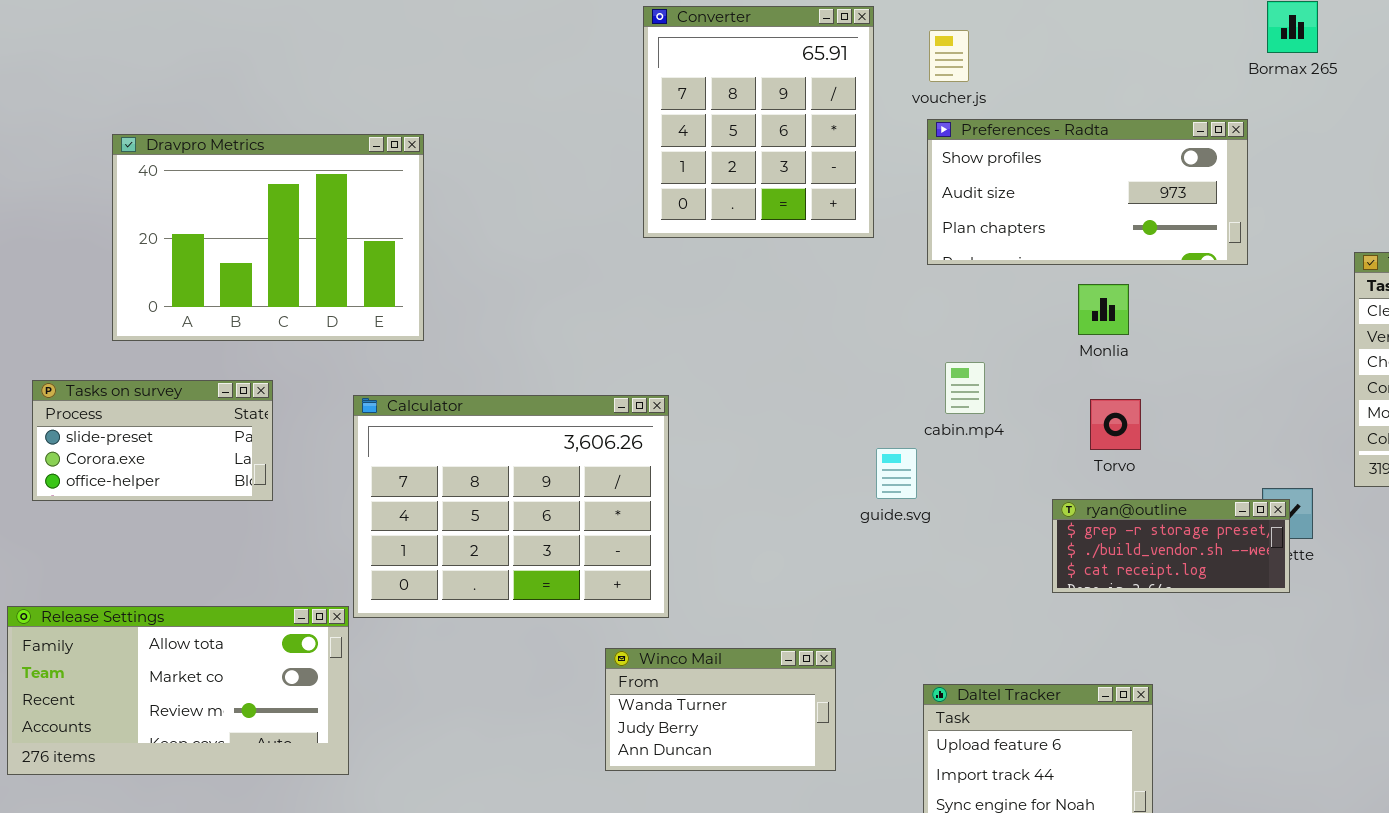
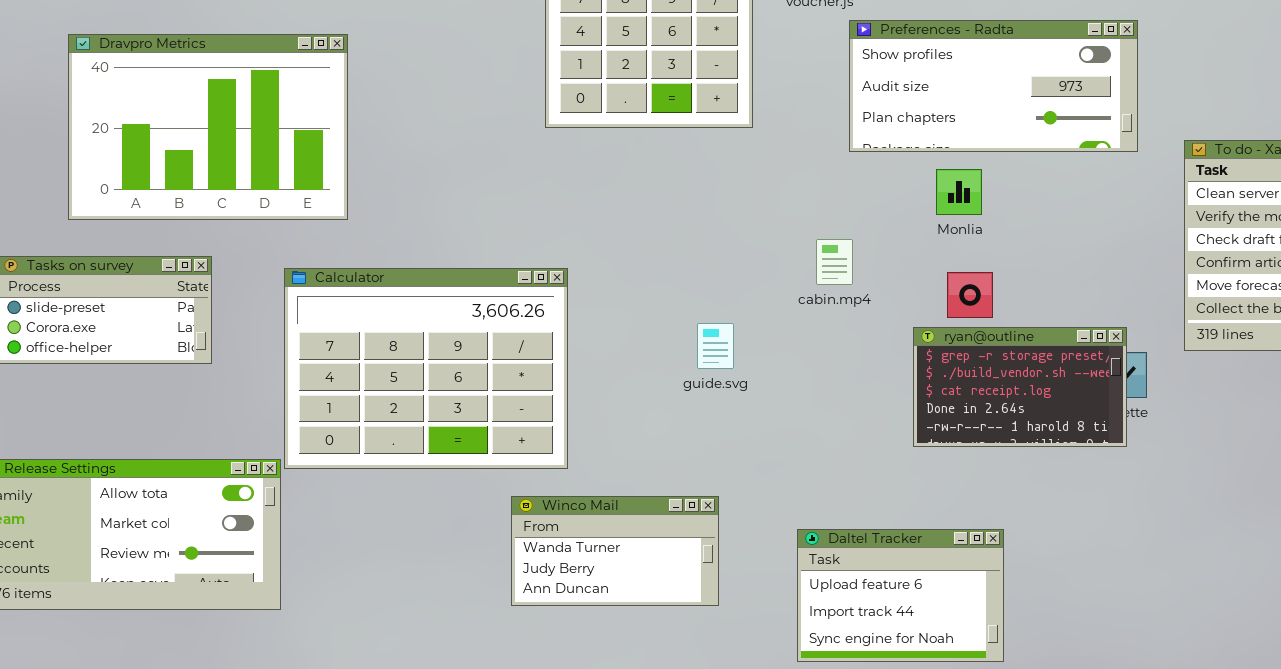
Preferences - Radta: [927,119,1248,265] -> [849,20,1138,152], moved
guide.svg: [876,448,917,499] -> [697,323,734,369], moved
ryan@outline: [1052,499,1290,593] -> [913,327,1127,447], resized

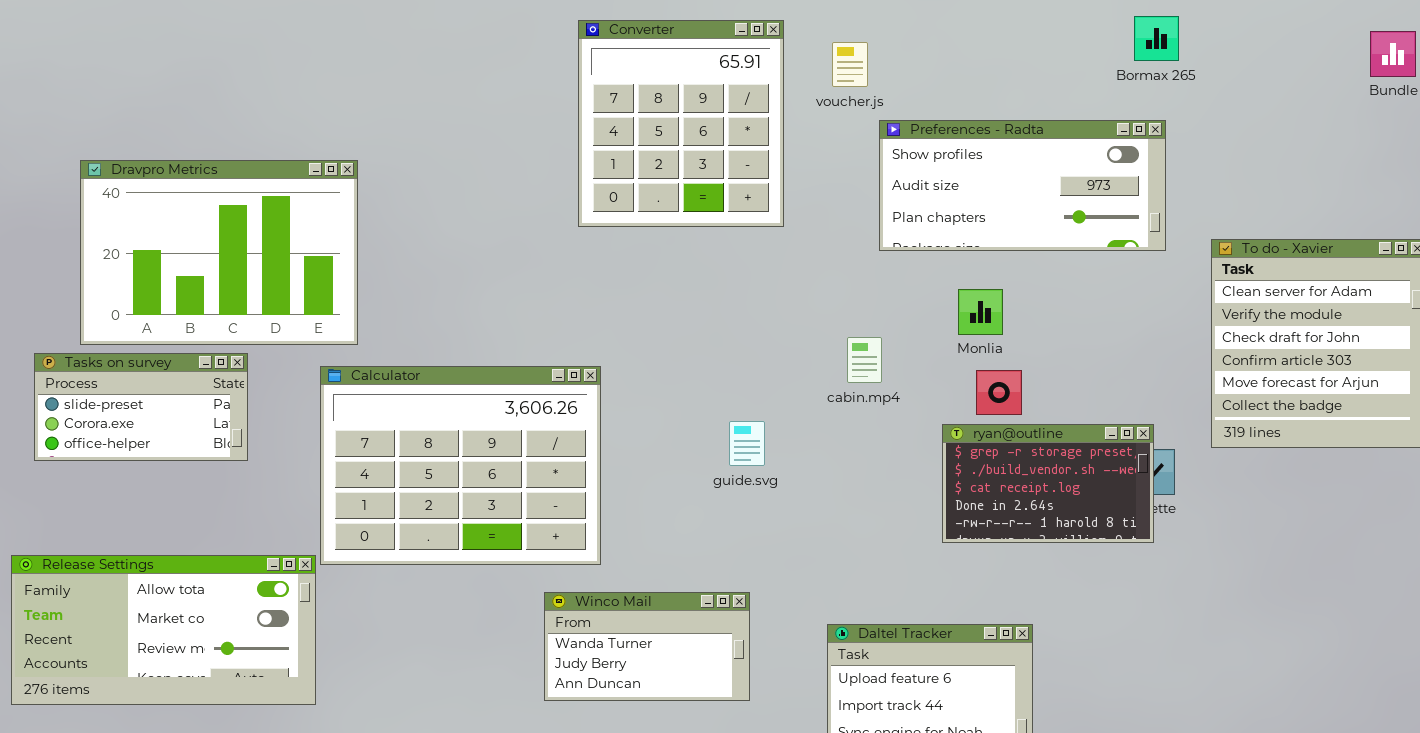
Dravpro Metrics: [68,34,348,220] -> [80,160,358,345], moved
Monlia: [936,169,982,215] -> [958,289,1003,335], moved

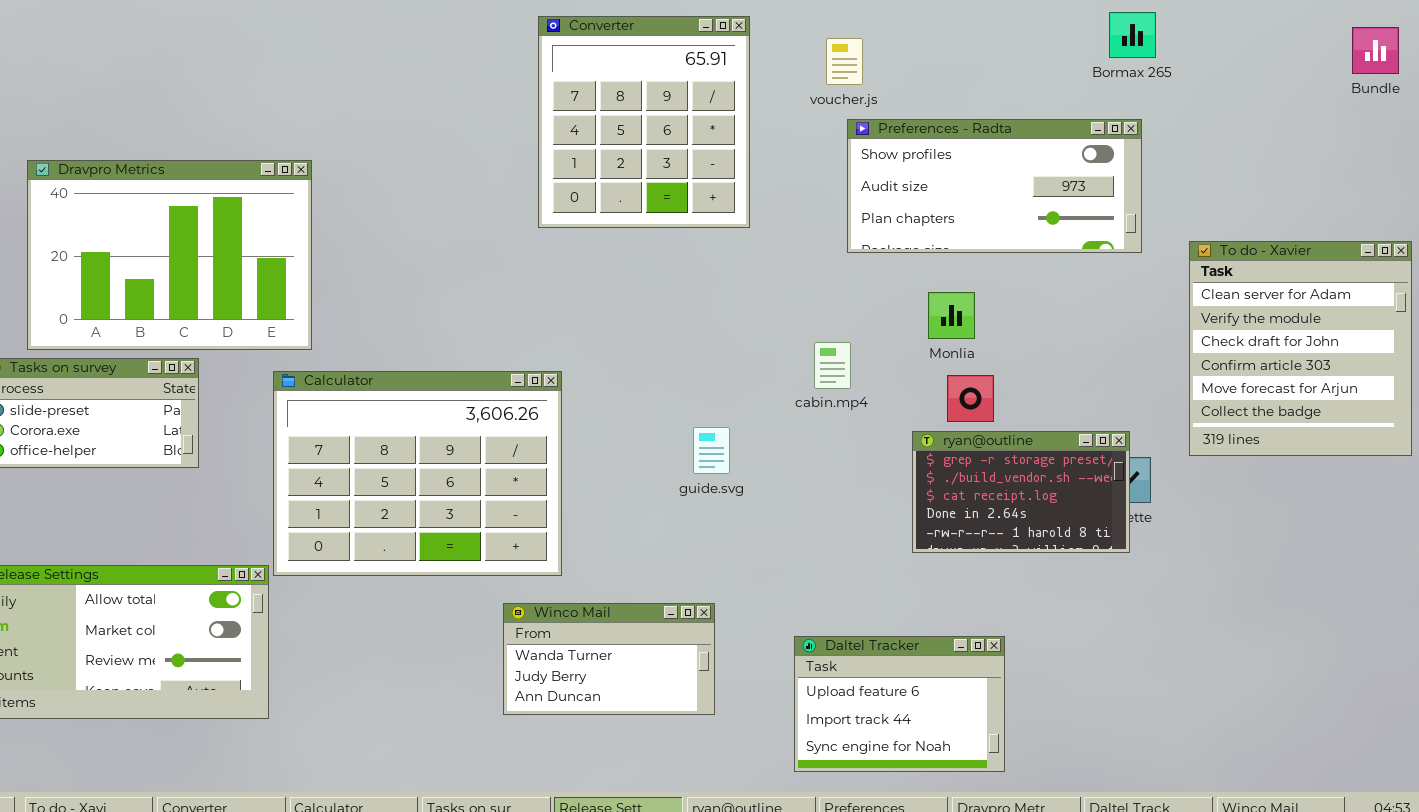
voucher.js: [832,42,868,87] -> [826,38,863,85], moved

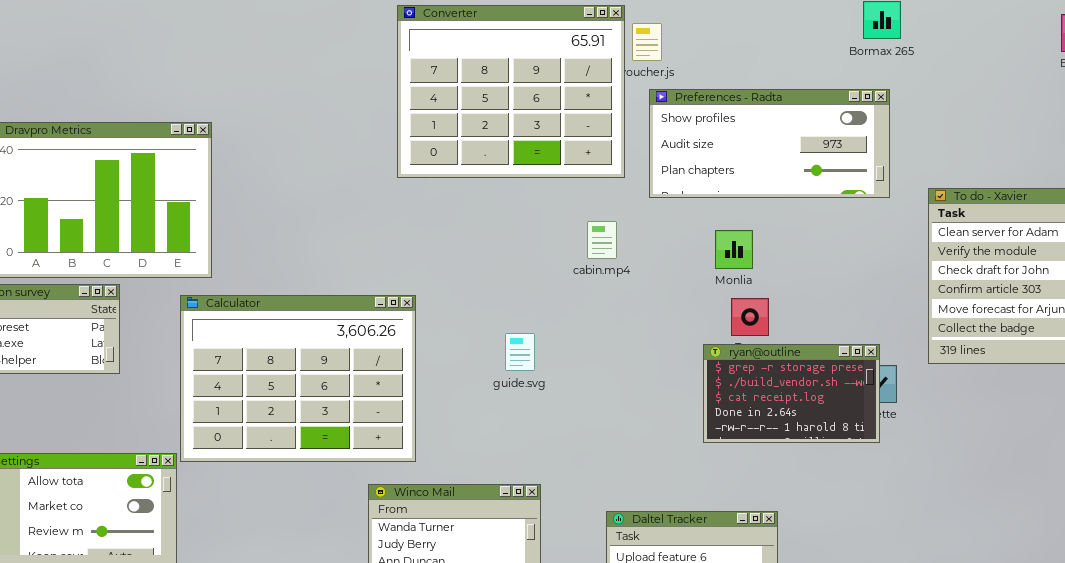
Converter: [538,16,750,228] -> [397,5,625,178], resized
cabin.mp4: [814,342,851,389] -> [587,221,617,259], moved
guide.svg: [693,427,730,474] -> [505,333,535,371], moved

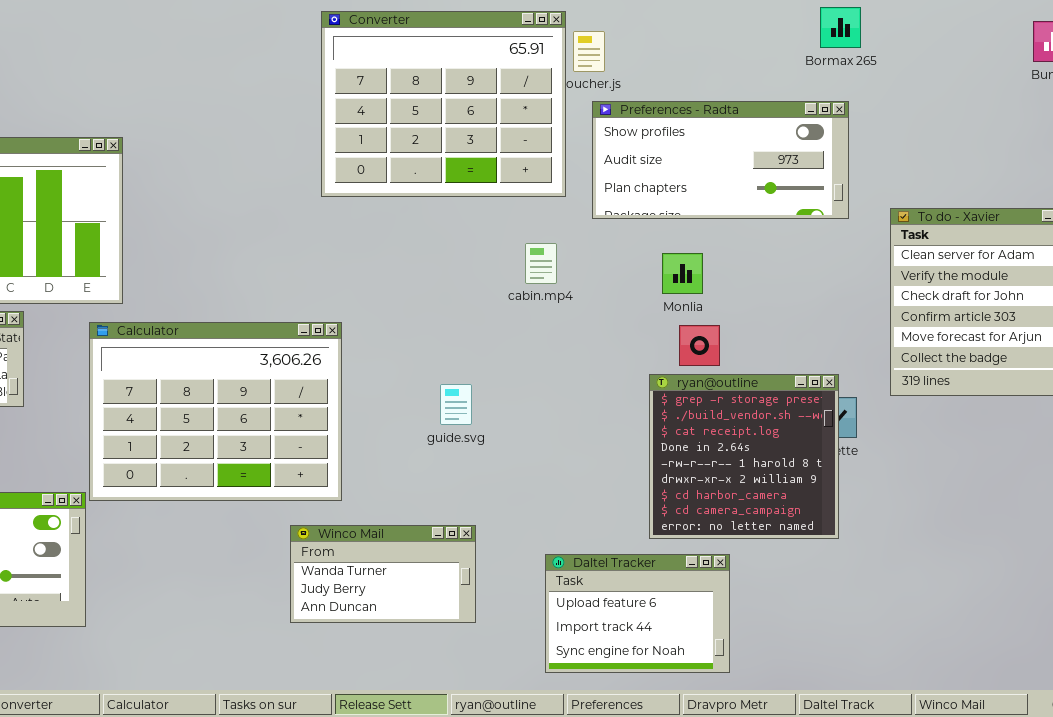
guide.svg: [505,333,535,371] -> [440,384,472,425], moved
ryan@outline: [703,344,880,443] -> [649,374,839,539], resized

